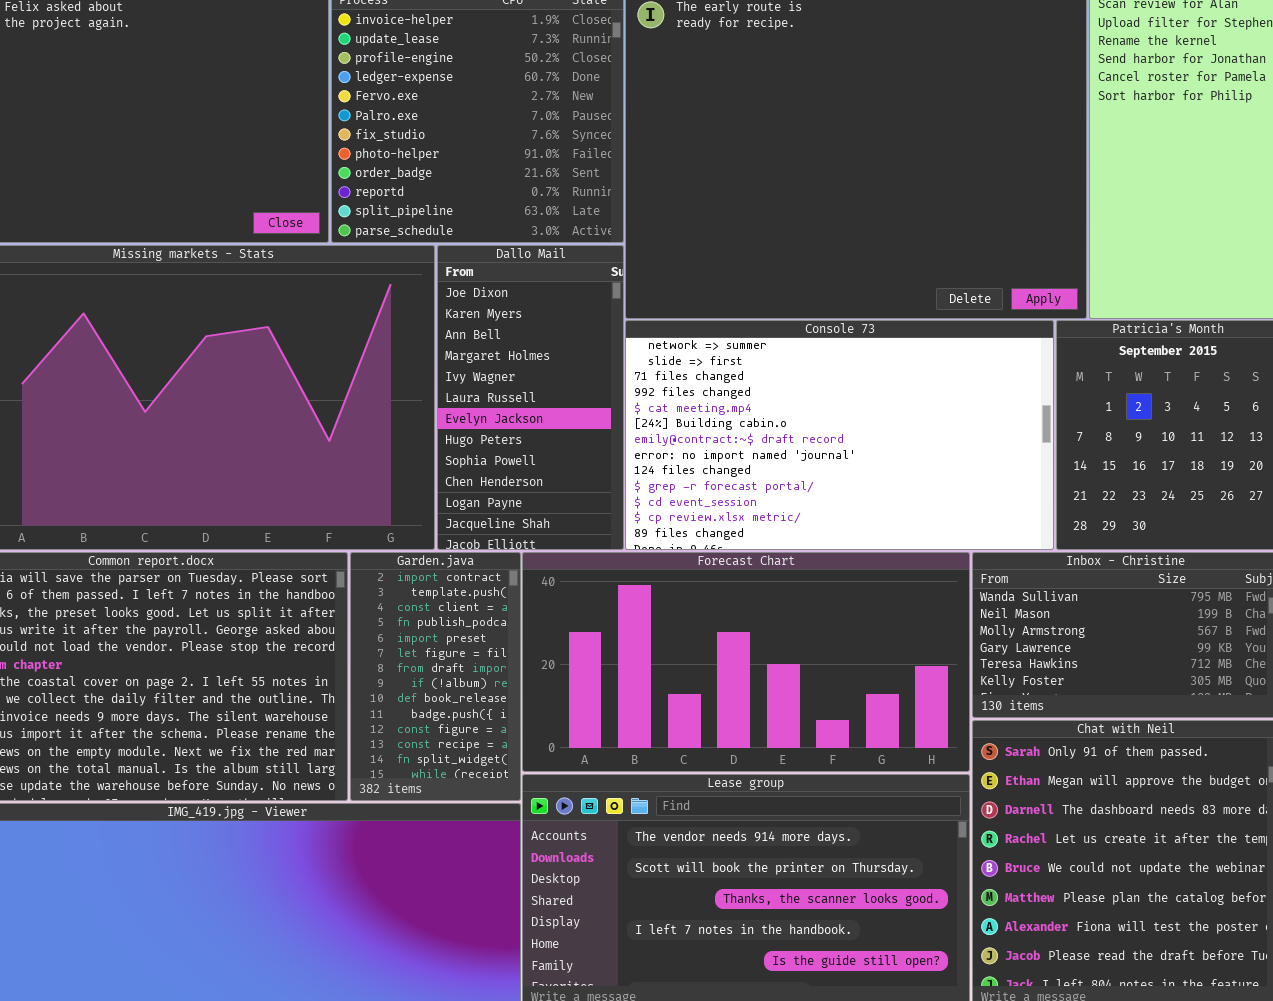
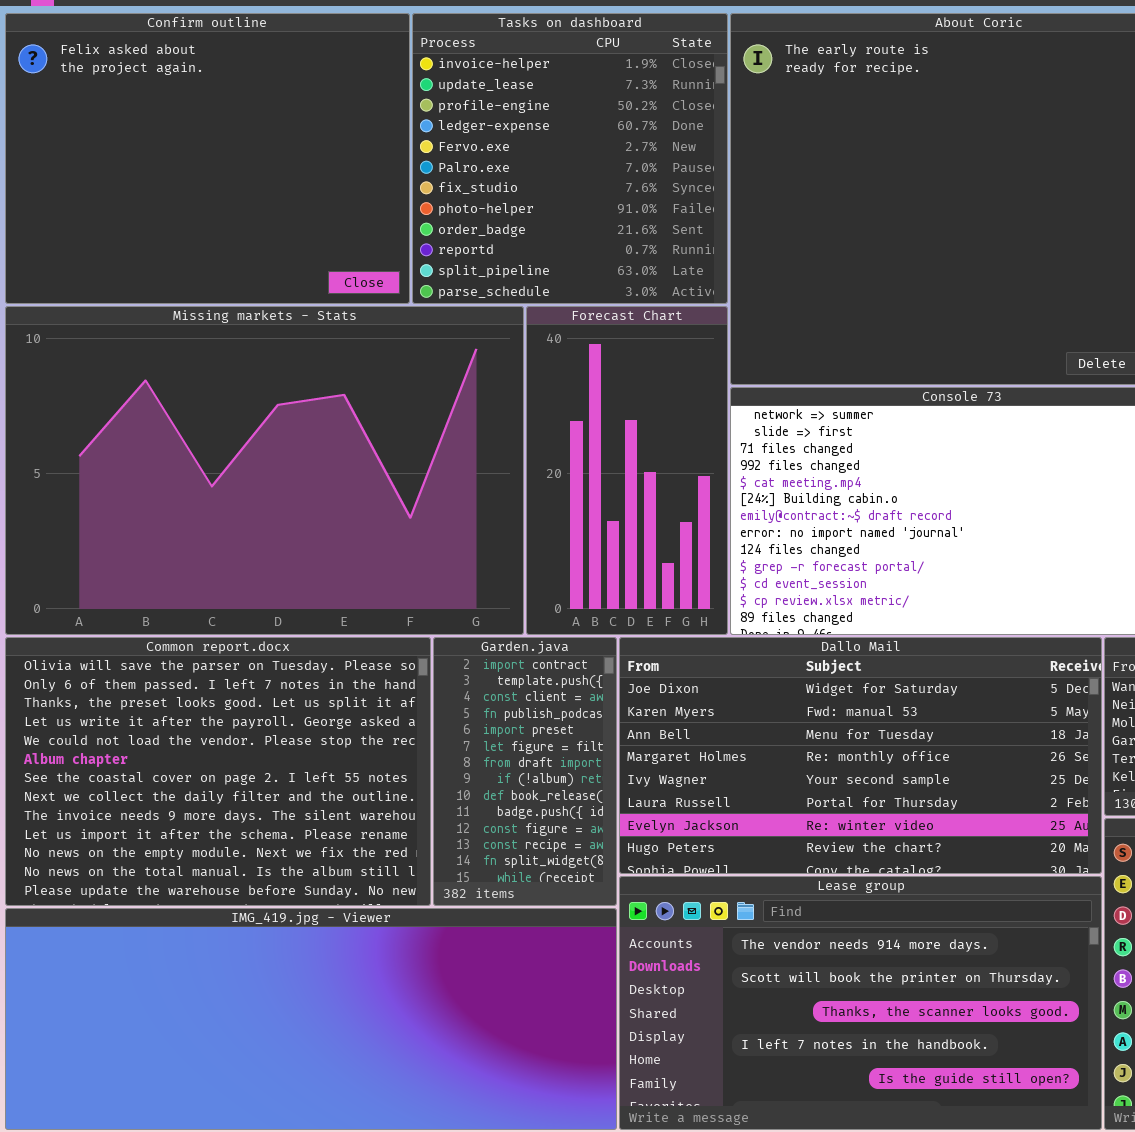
Dallo Mail: [437,245,624,550] -> [619,637,1102,874], moved, resized
Forecast Chart: [522,552,970,772] -> [526,306,728,635], moved, resized

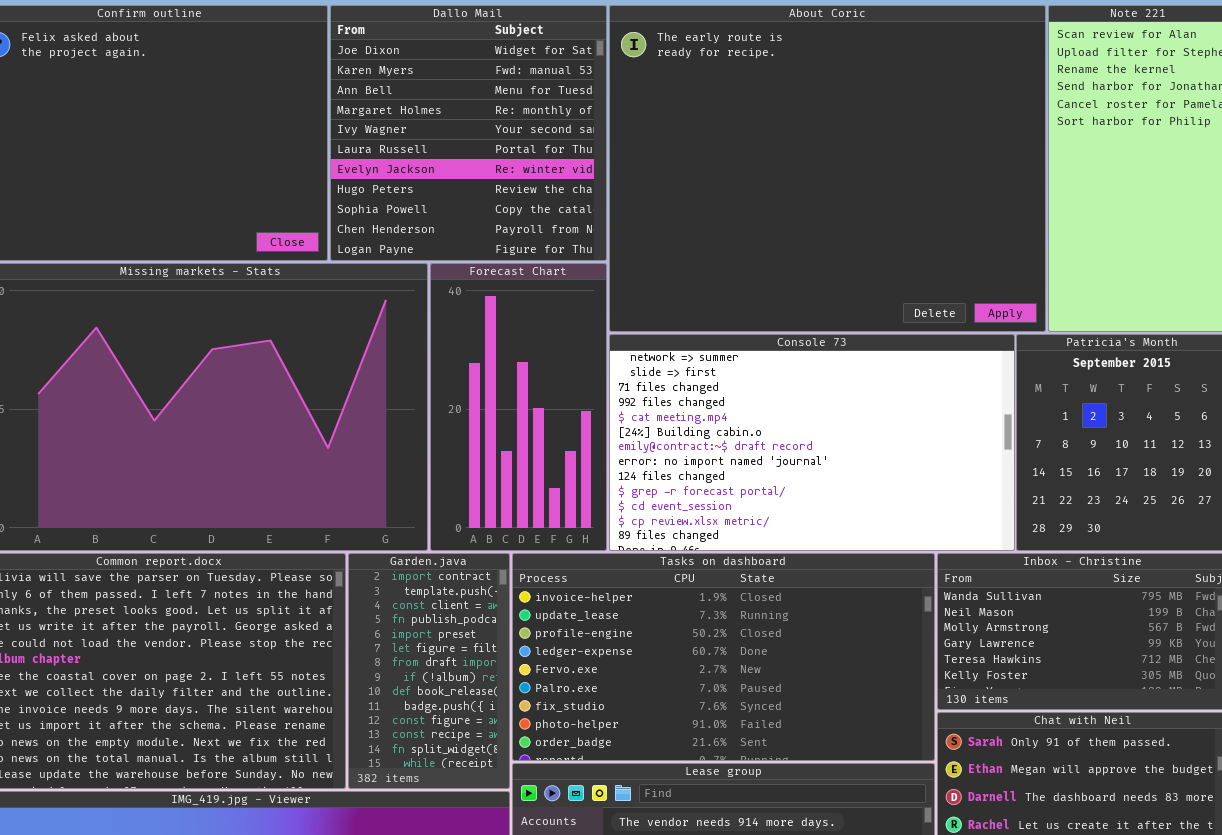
Tasks on dashboard: [412,13,728,304] -> [512,553,935,761], moved, resized
Dallo Mail: [619,637,1102,874] -> [330,5,607,261], moved, resized

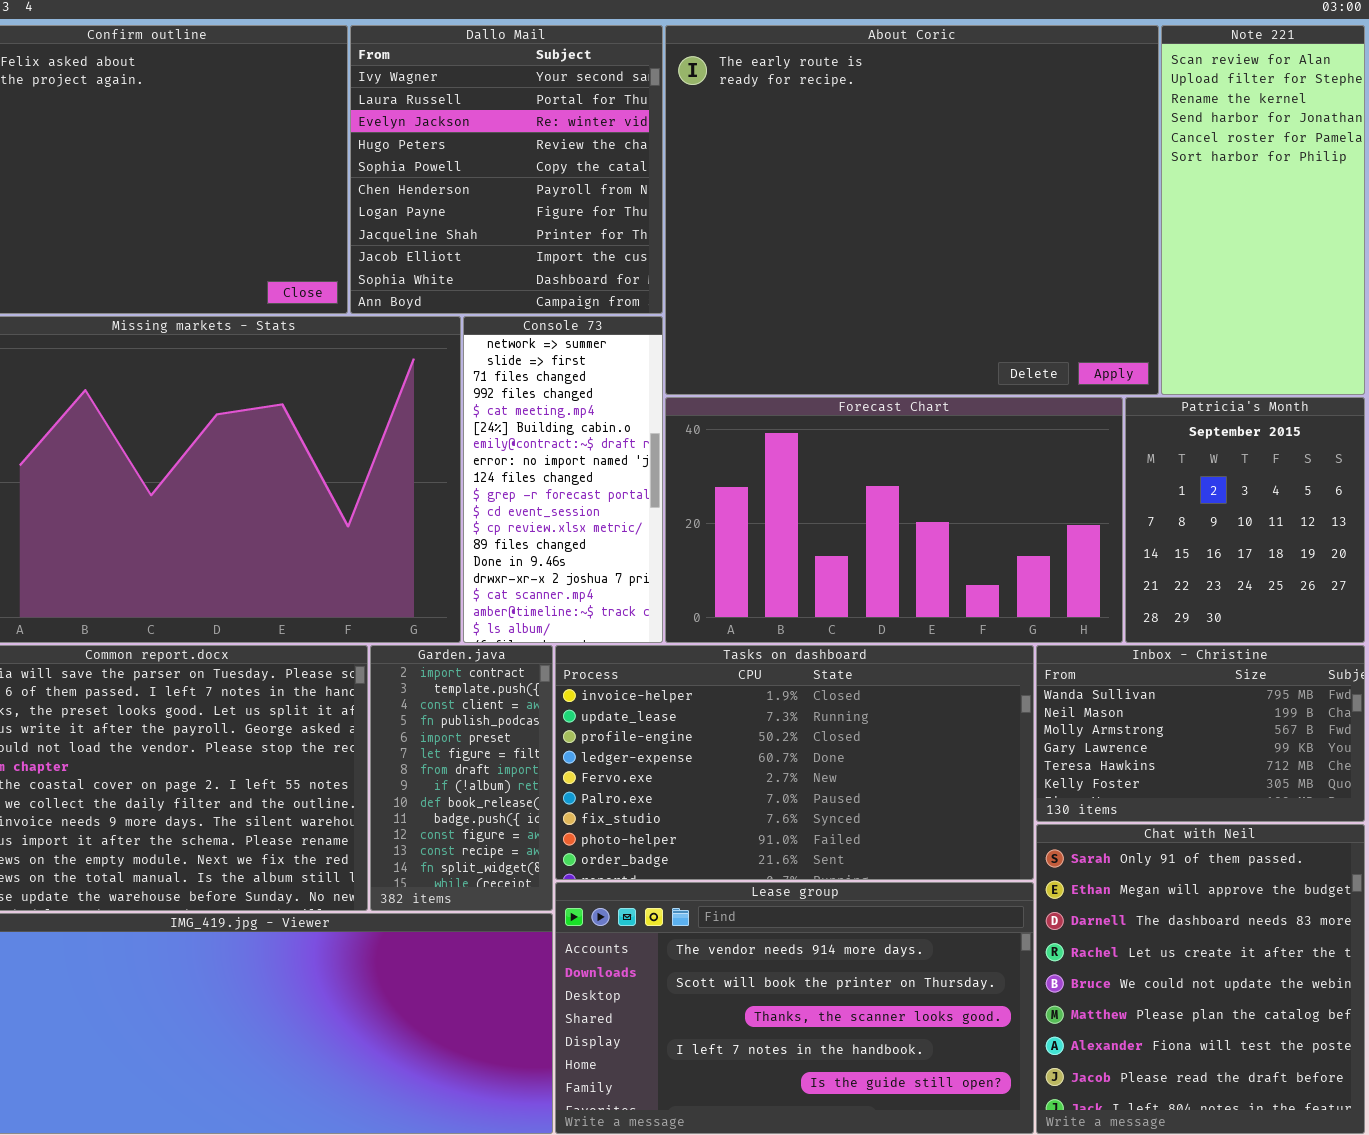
Dallo Mail: [330,5,607,261] -> [350,25,663,314], scrolled down 4 rows
Forecast Chart: [430,263,607,551] -> [665,397,1123,643], moved, resized
Console 73: [609,334,1015,551] -> [463,316,663,643], moved, resized

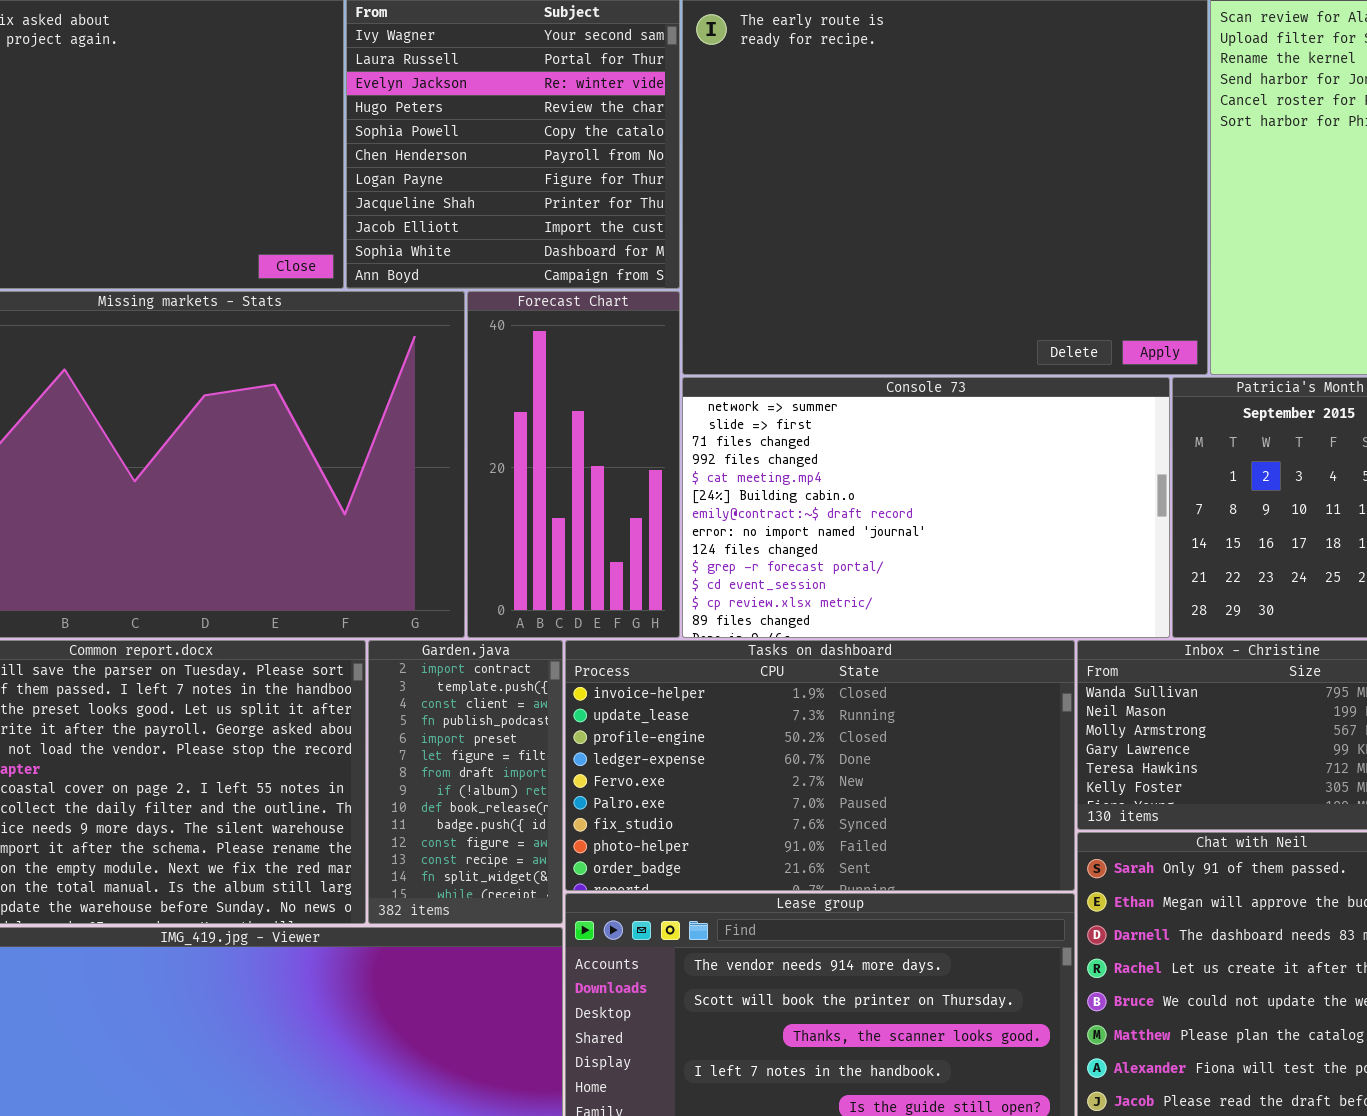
Console 73: [463,316,663,643] -> [682,377,1170,638], moved, resized
Forecast Chart: [665,397,1123,643] -> [467,291,680,638], moved, resized

